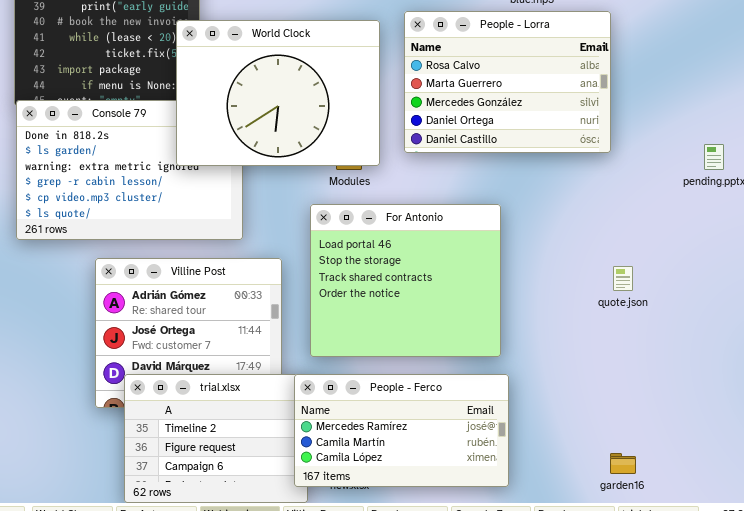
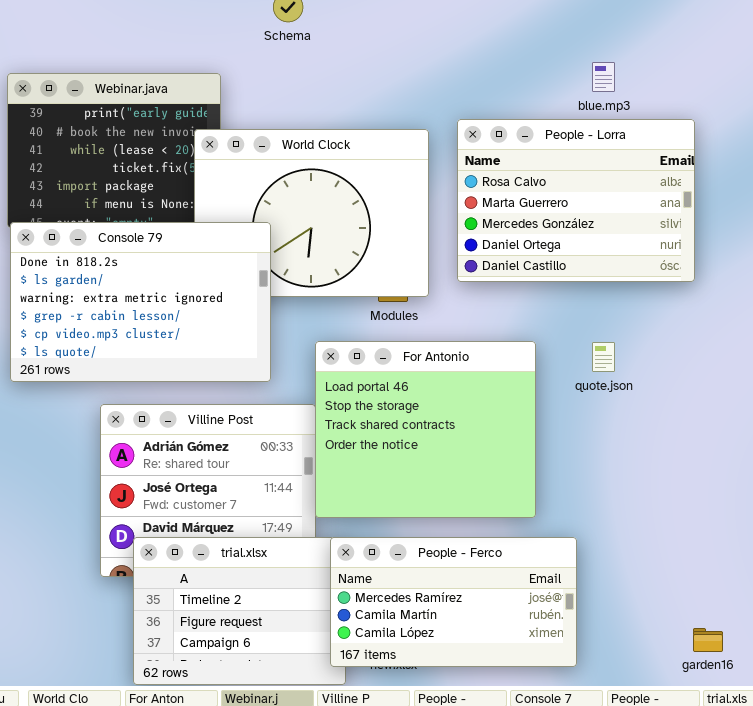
Console 79: [16,100,243,240] -> [10,222,271,382], raised
For Antonio: [310,204,501,357] -> [315,341,536,518], moved
quote.json: [613,266,633,291] -> [592,342,615,372], moved

